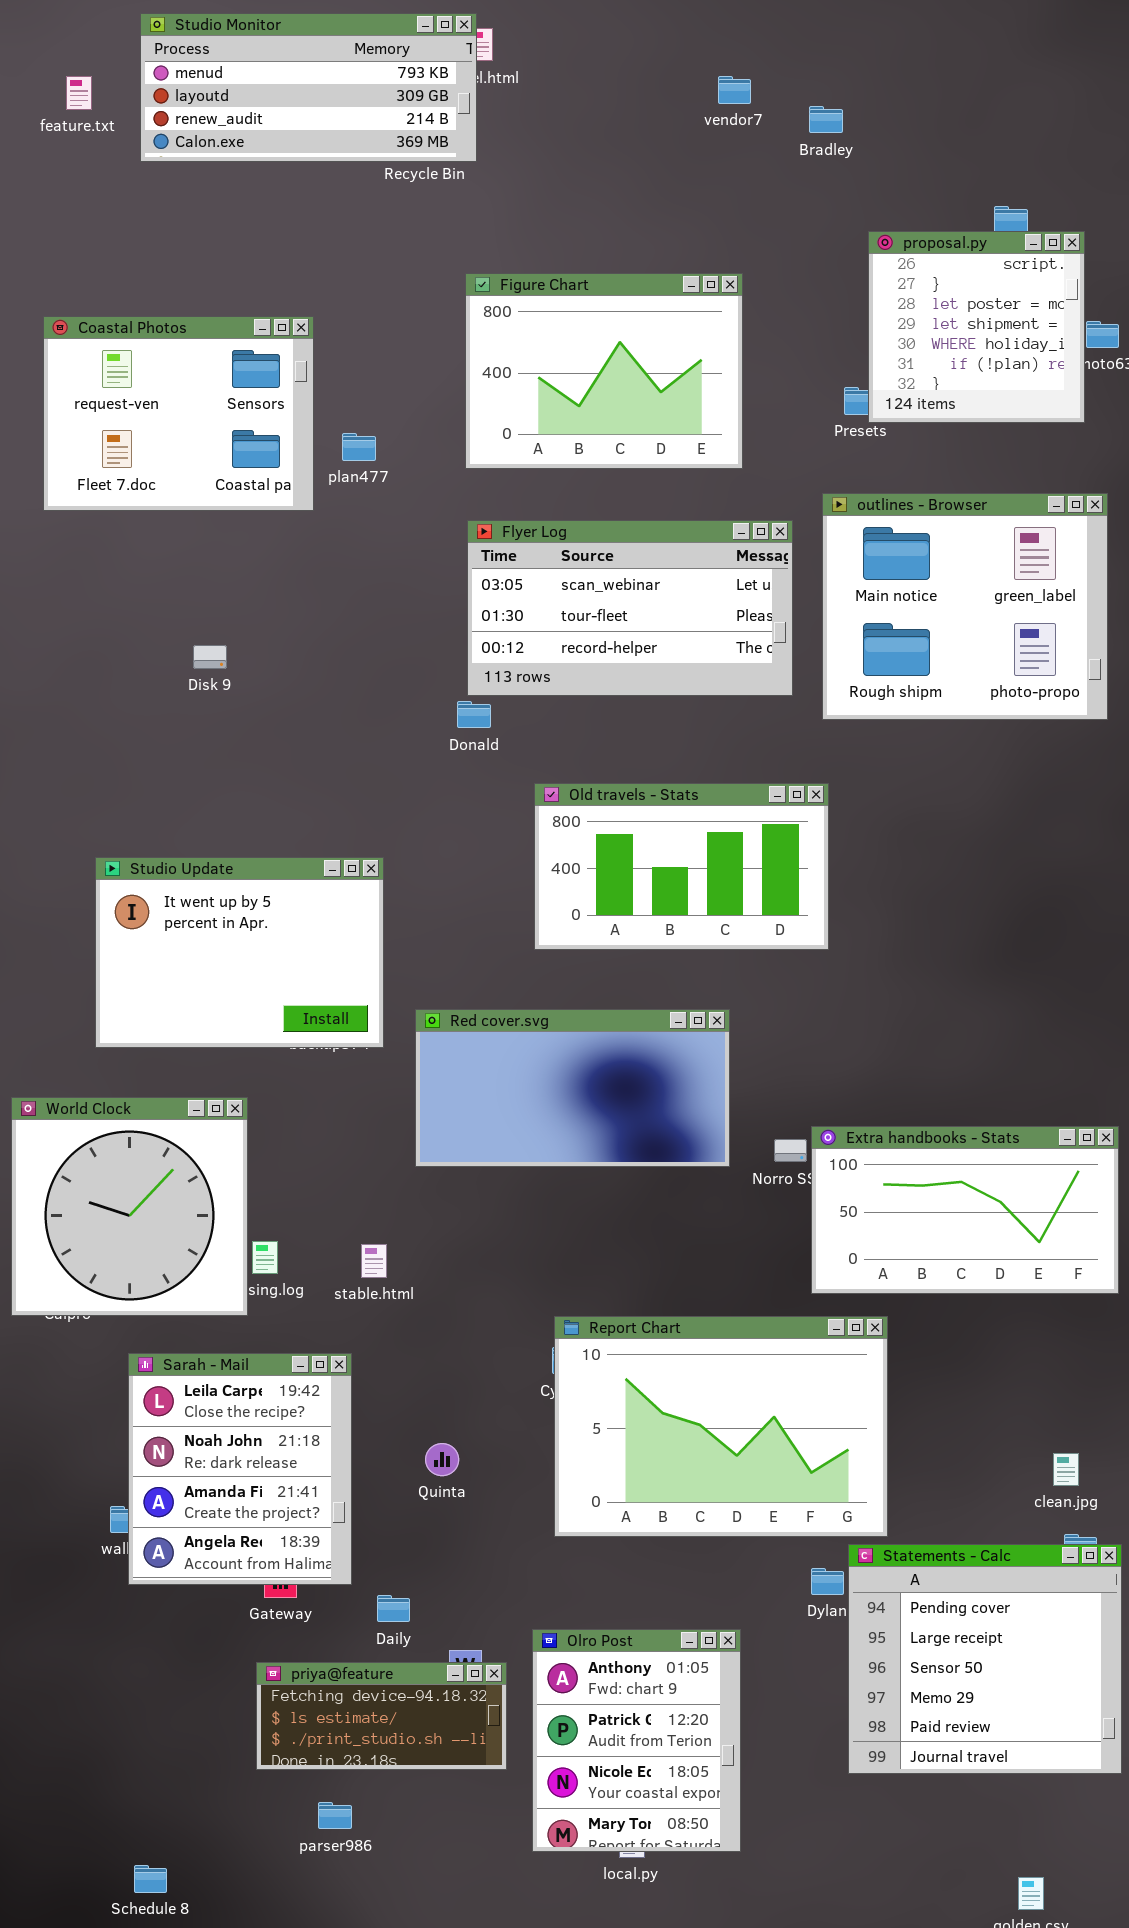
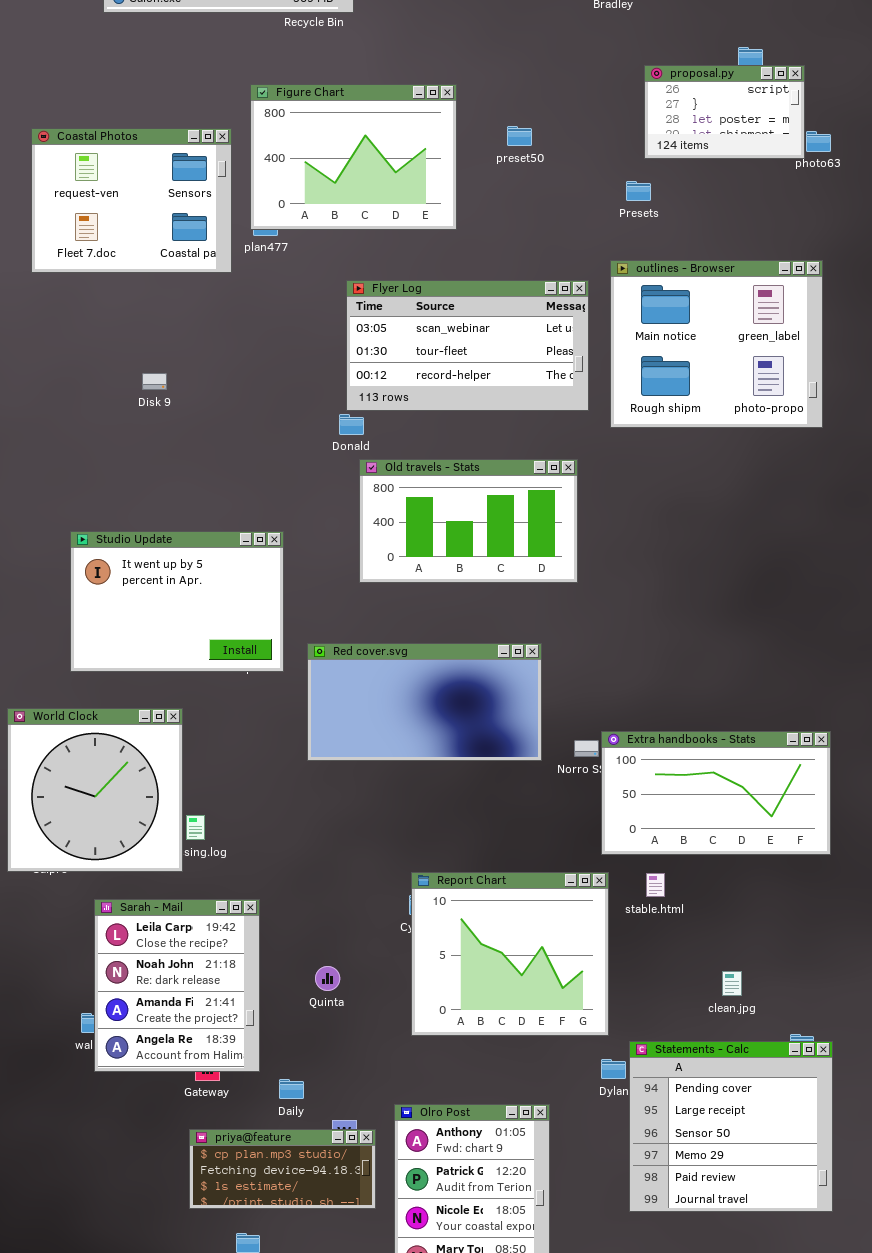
proposal.py: [868,231,1085,423] -> [644,65,805,159], resized
Figure Chart: [465,273,743,469] -> [250,84,457,230], moved
Old travels - Stats: [534,783,829,950] -> [359,459,578,583], moved
stable.html: [361,1244,387,1278] -> [646,873,665,897], moved
Report Chart: [554,1316,888,1537] -> [411,872,609,1036], resized
clean.jpg: [1053,1453,1079,1486] -> [722,971,742,996], moved
priya@feature: [256,1662,507,1770] -> [189,1129,376,1209], scrolled up 1 row

